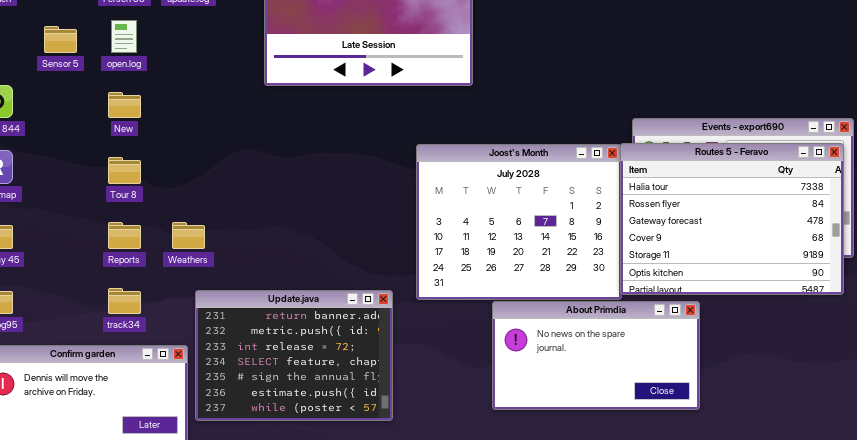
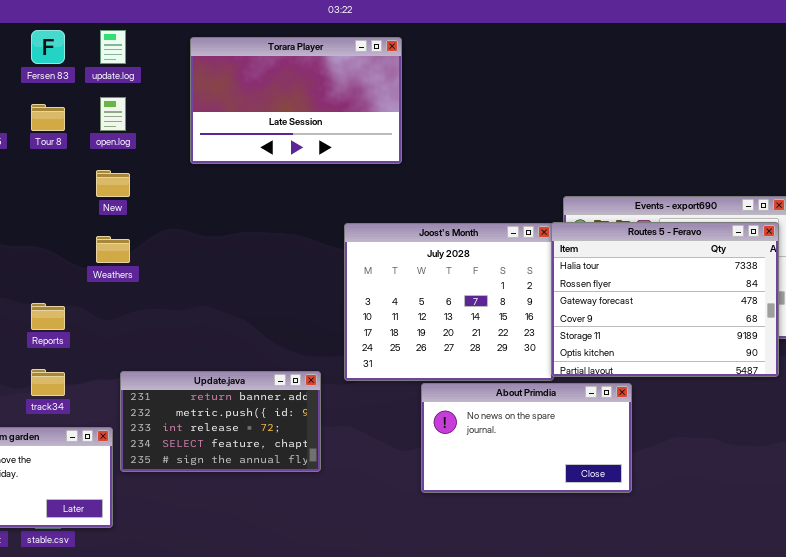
open.log: [111,20,137,53] -> [100,97,126,131], moved
New: [108,92,141,118] -> [96,170,130,197], moved
Tour 8: [108,157,141,184] -> [31,104,65,131], moved
Weathers: [172,222,205,249] -> [96,236,130,263], moved
Update.java: [195,290,393,421] -> [120,371,321,472], resized

